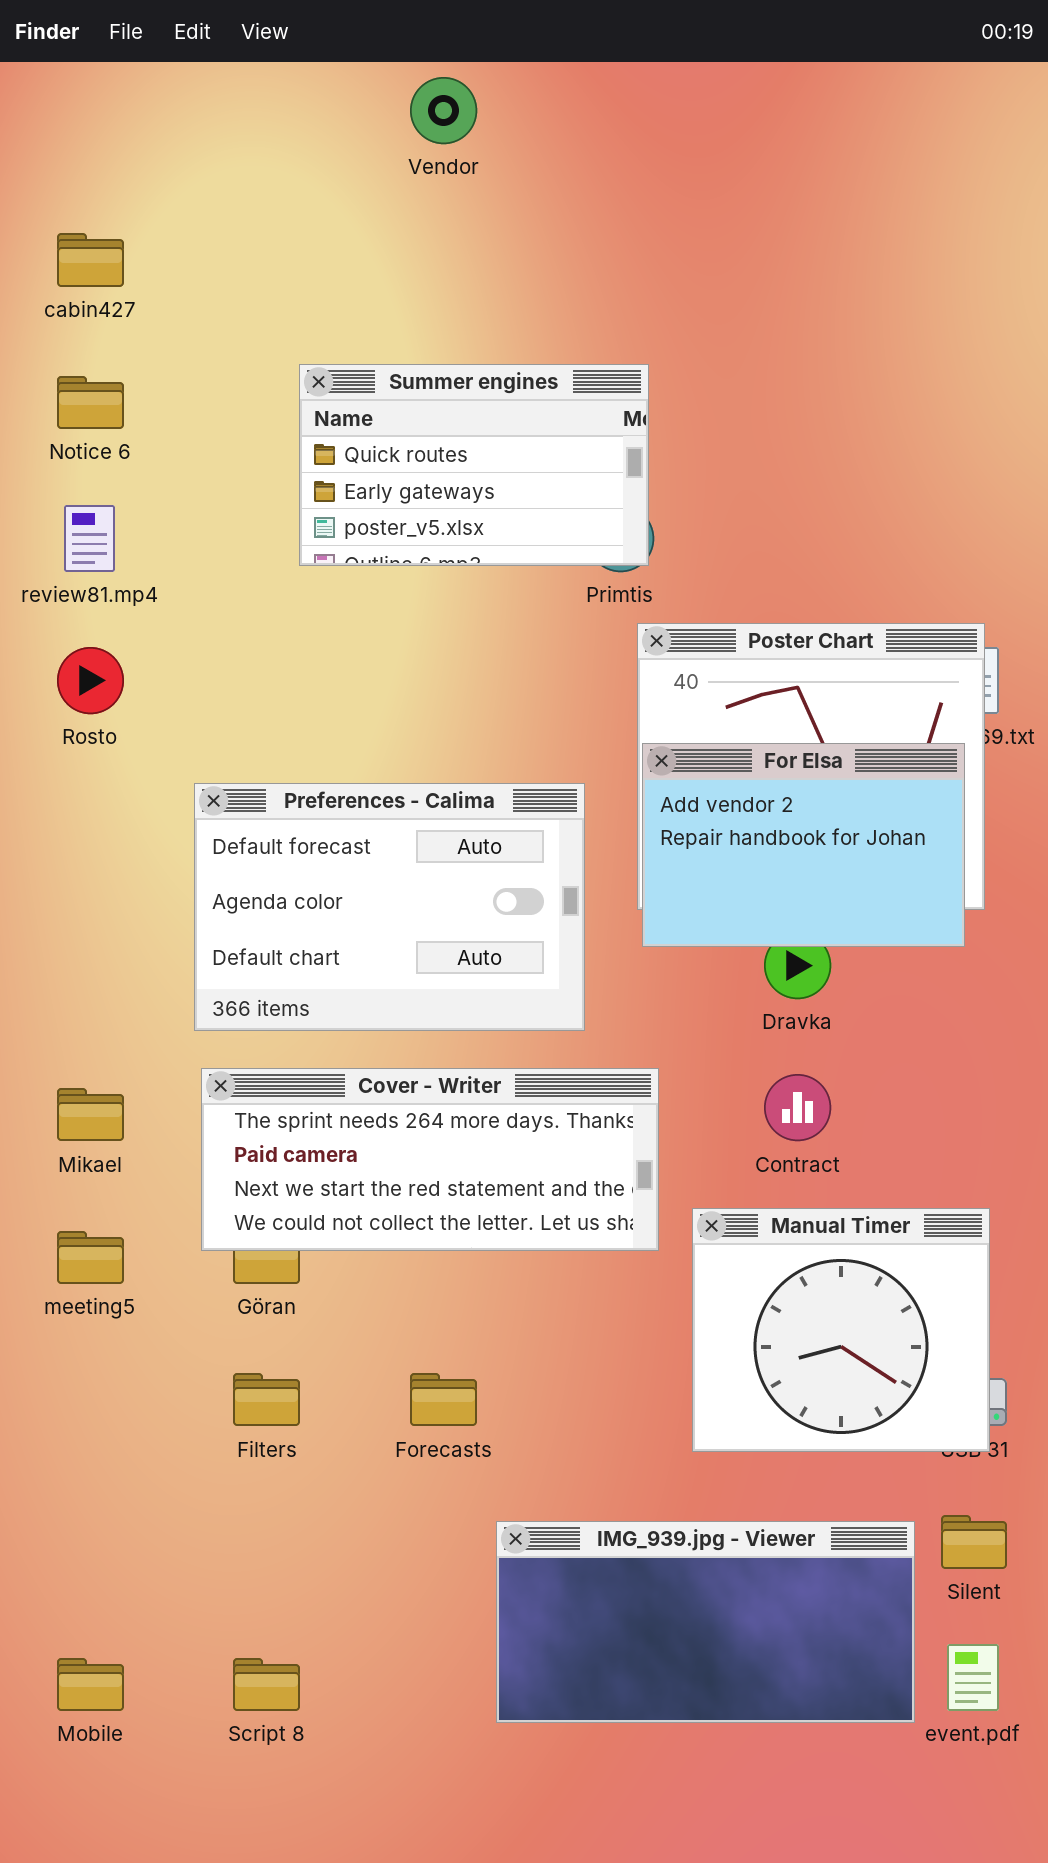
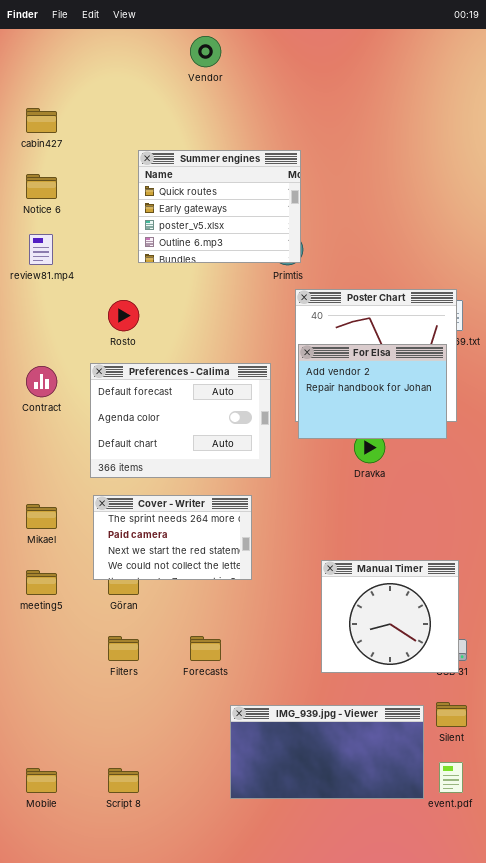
Summer engines: [299,364,649,566] -> [138,150,301,263], resized
Rosto: [57,647,124,714] -> [108,300,139,331], moved
Cover - Writer: [201,1068,659,1251] -> [93,495,252,580], resized
Contract: [764,1074,831,1141] -> [26,366,57,397], moved

